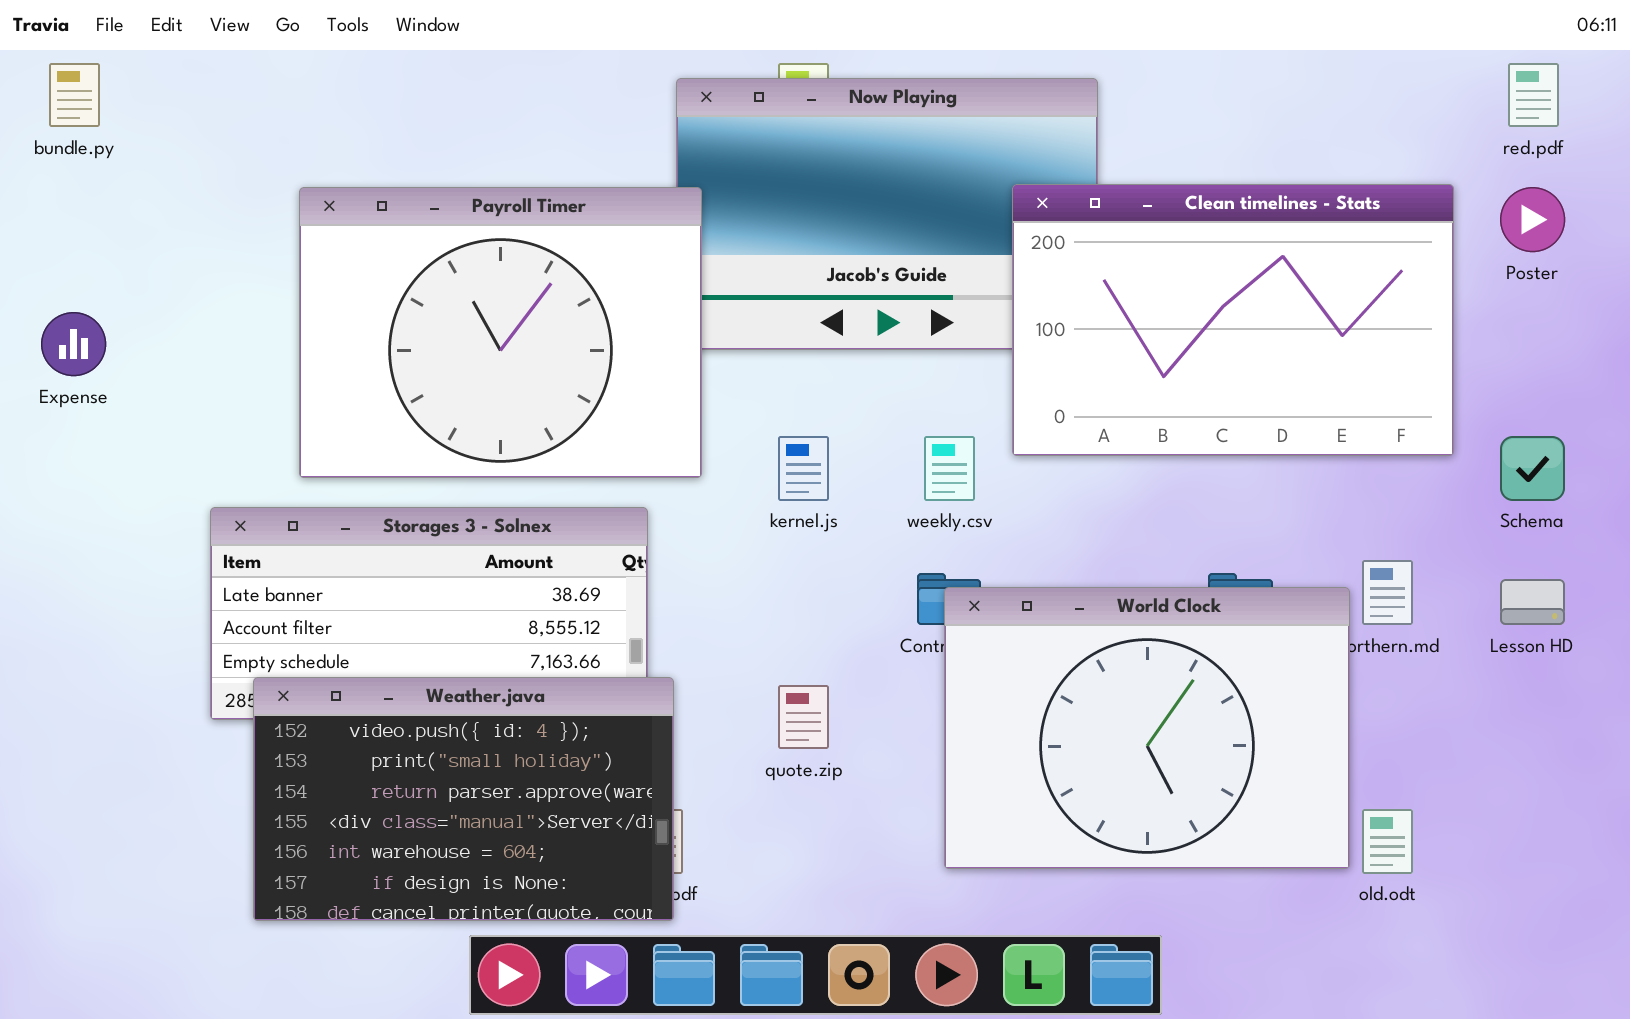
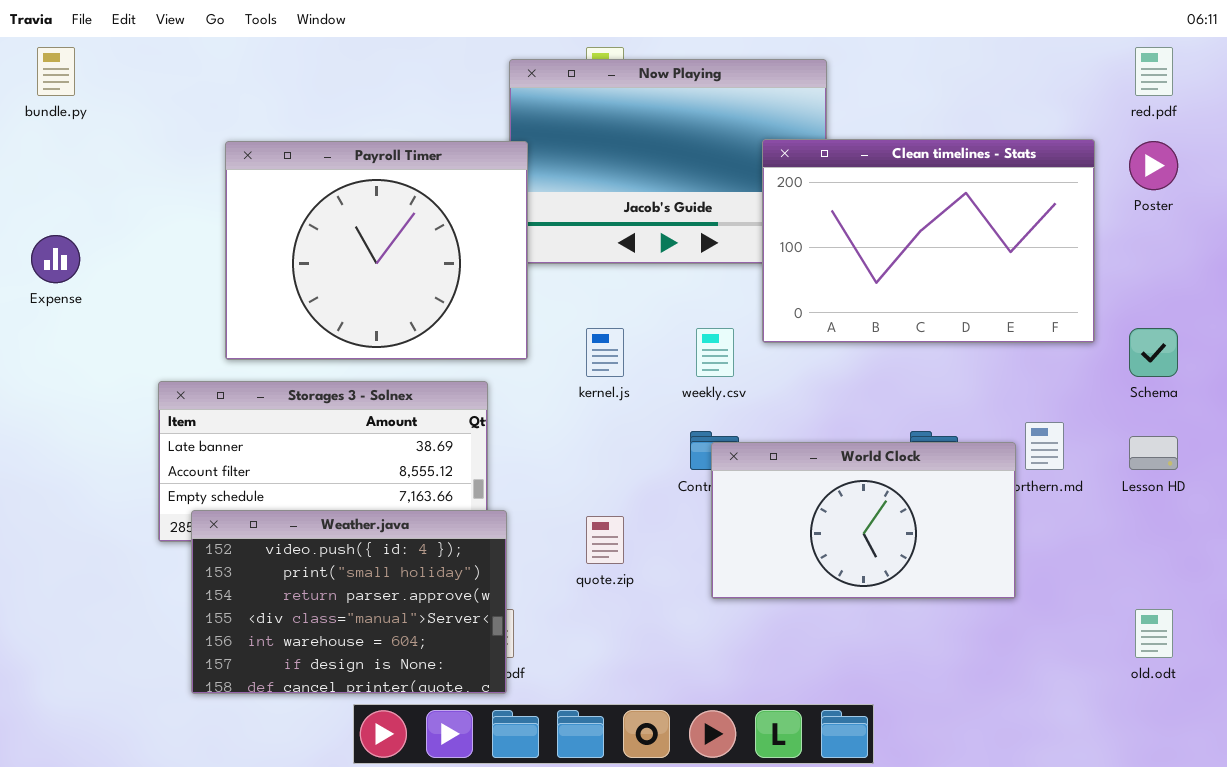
World Clock: [944,587,1350,869] -> [711,442,1016,599], resized
old.odt: [1362,809,1413,874] -> [1135,609,1173,658], moved

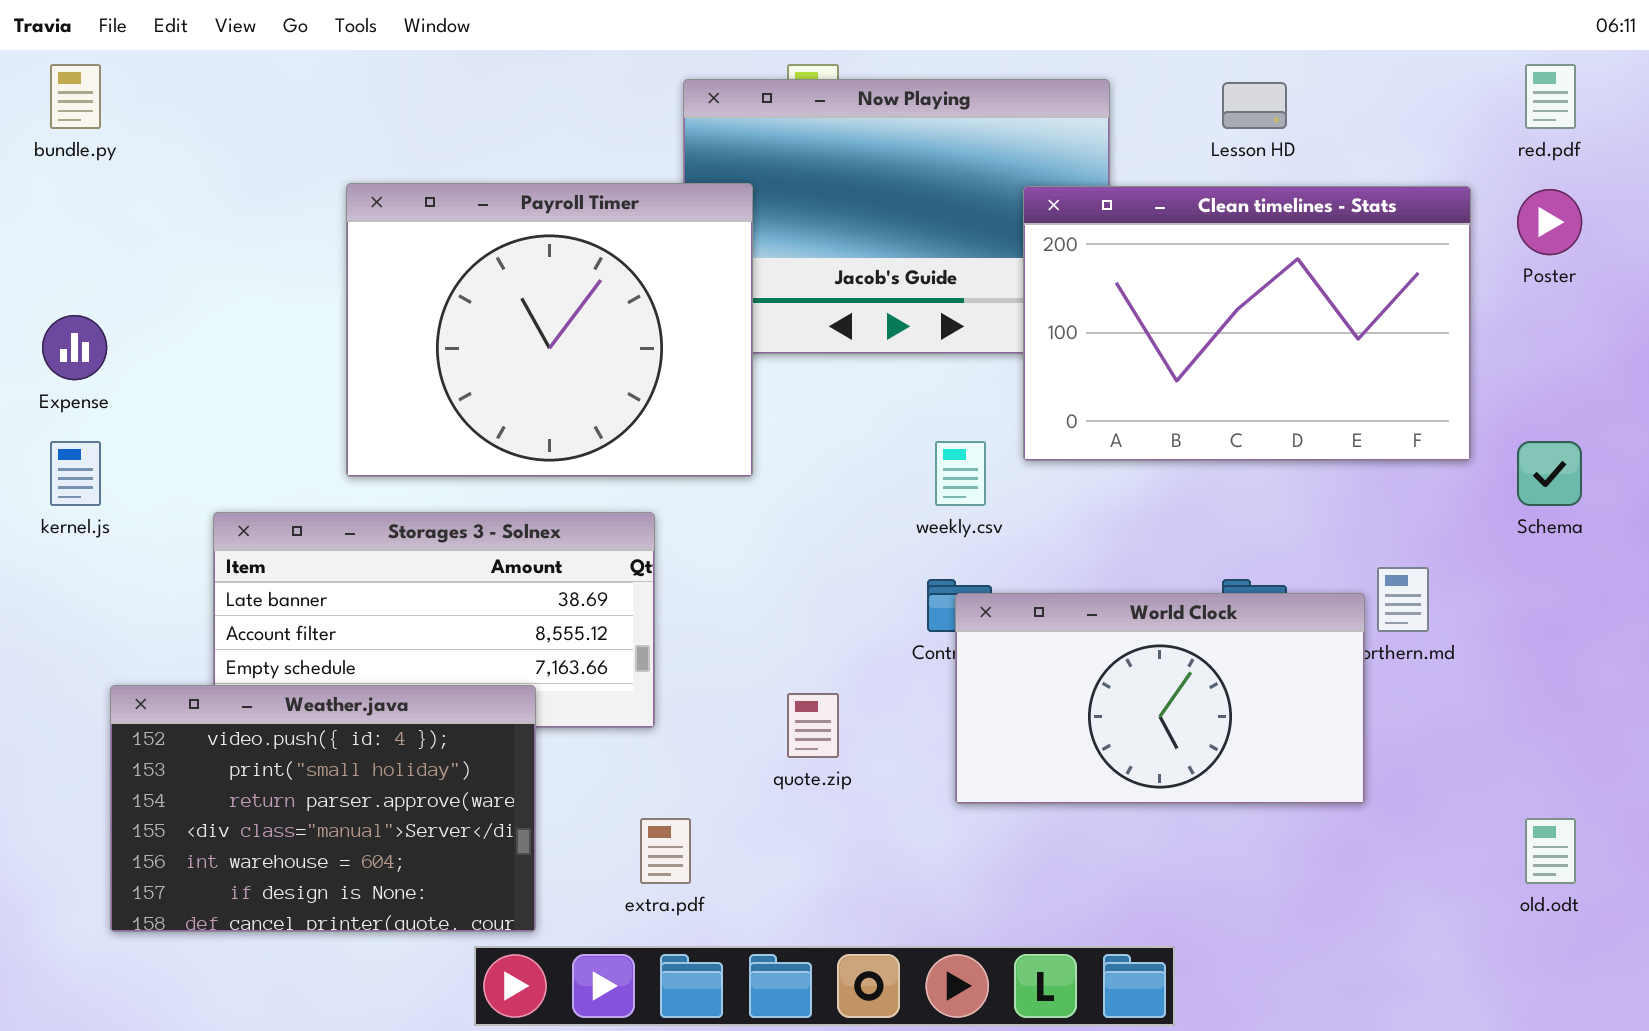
Payroll Timer: [225,141,528,360] -> [346,183,753,477], moved
kernel.js: [586,328,624,377] -> [50,441,101,506], moved
Lesson HD: [1129,436,1178,470] -> [1222,82,1287,129], moved
Weather.java: [191,510,507,694] -> [110,685,536,932], moved

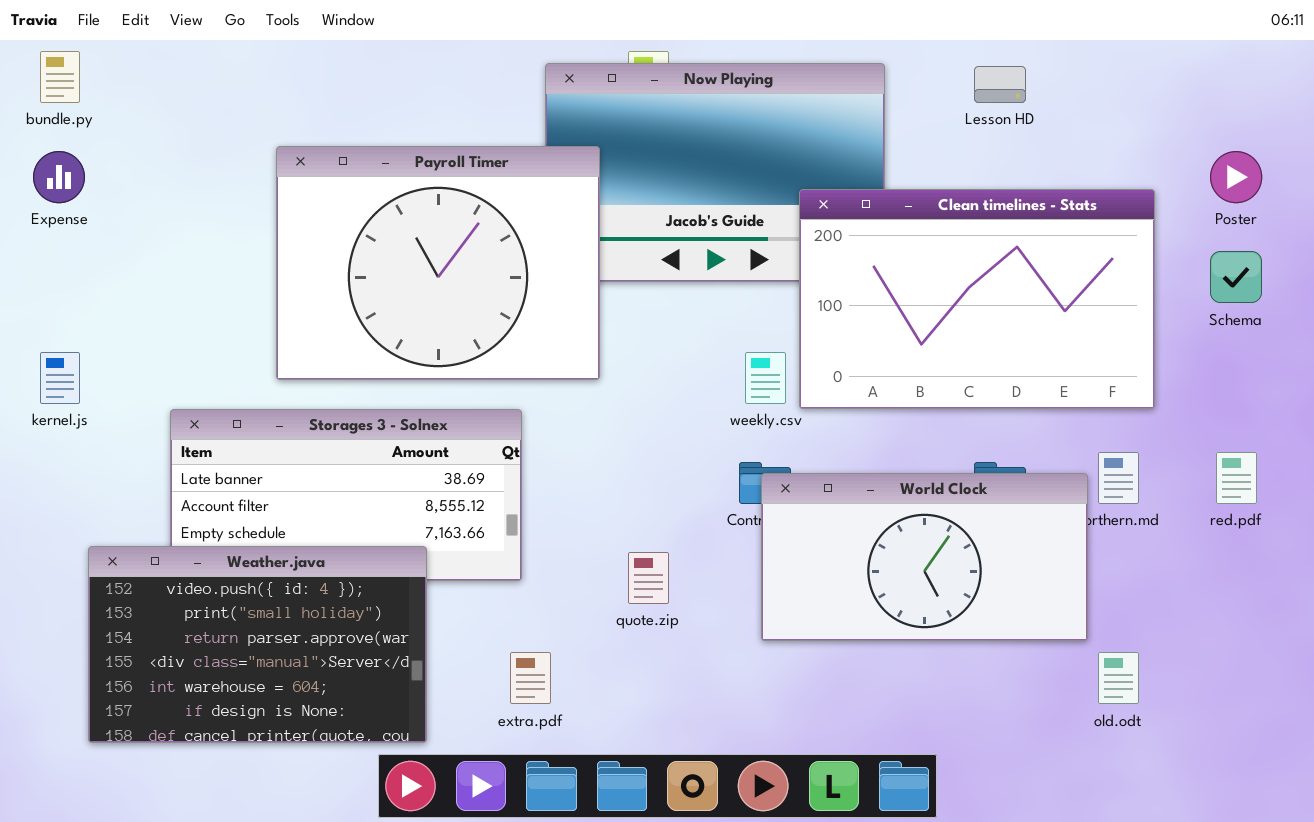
red.pdf: [1525,64,1576,129] -> [1216,452,1257,504], moved
Clean timelines - Stats: [1023,186,1471,461] -> [799,189,1155,409], moved
Expense: [42,315,107,380] -> [33,151,85,203], moved
Schema: [1517,441,1582,506] -> [1210,251,1262,303], moved
old.odt: [1525,818,1576,884] -> [1098,652,1139,704], moved

